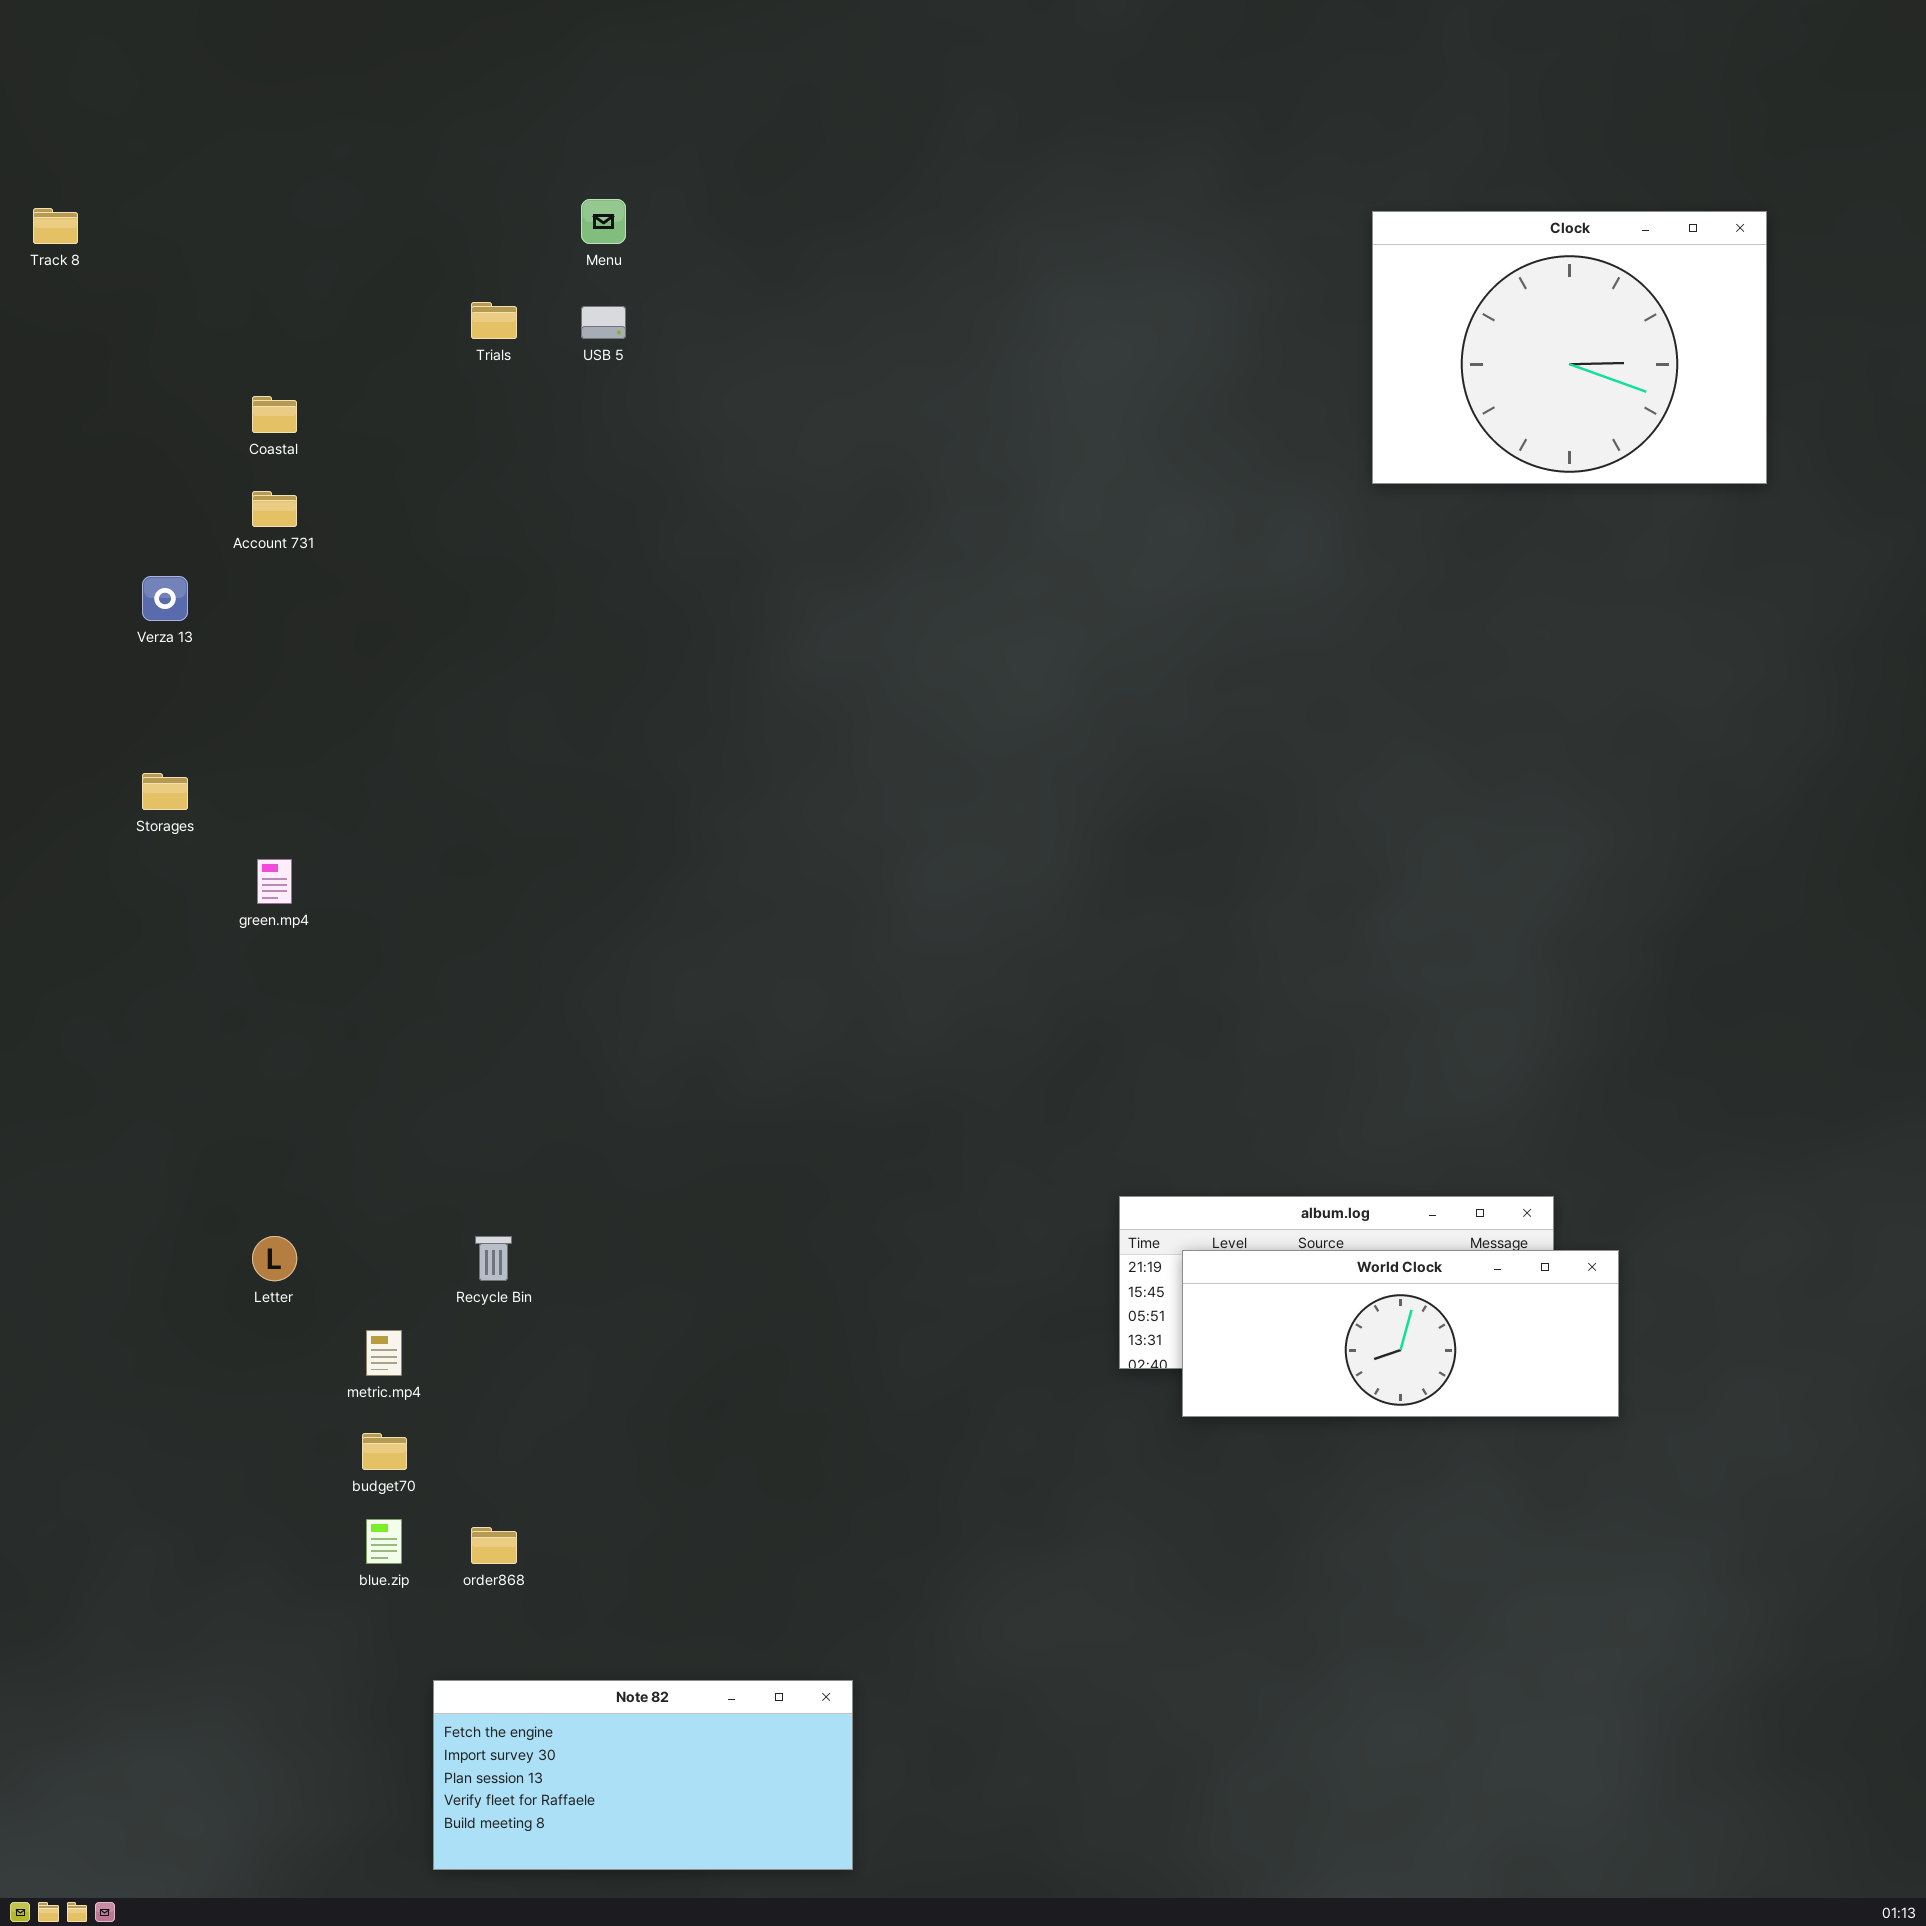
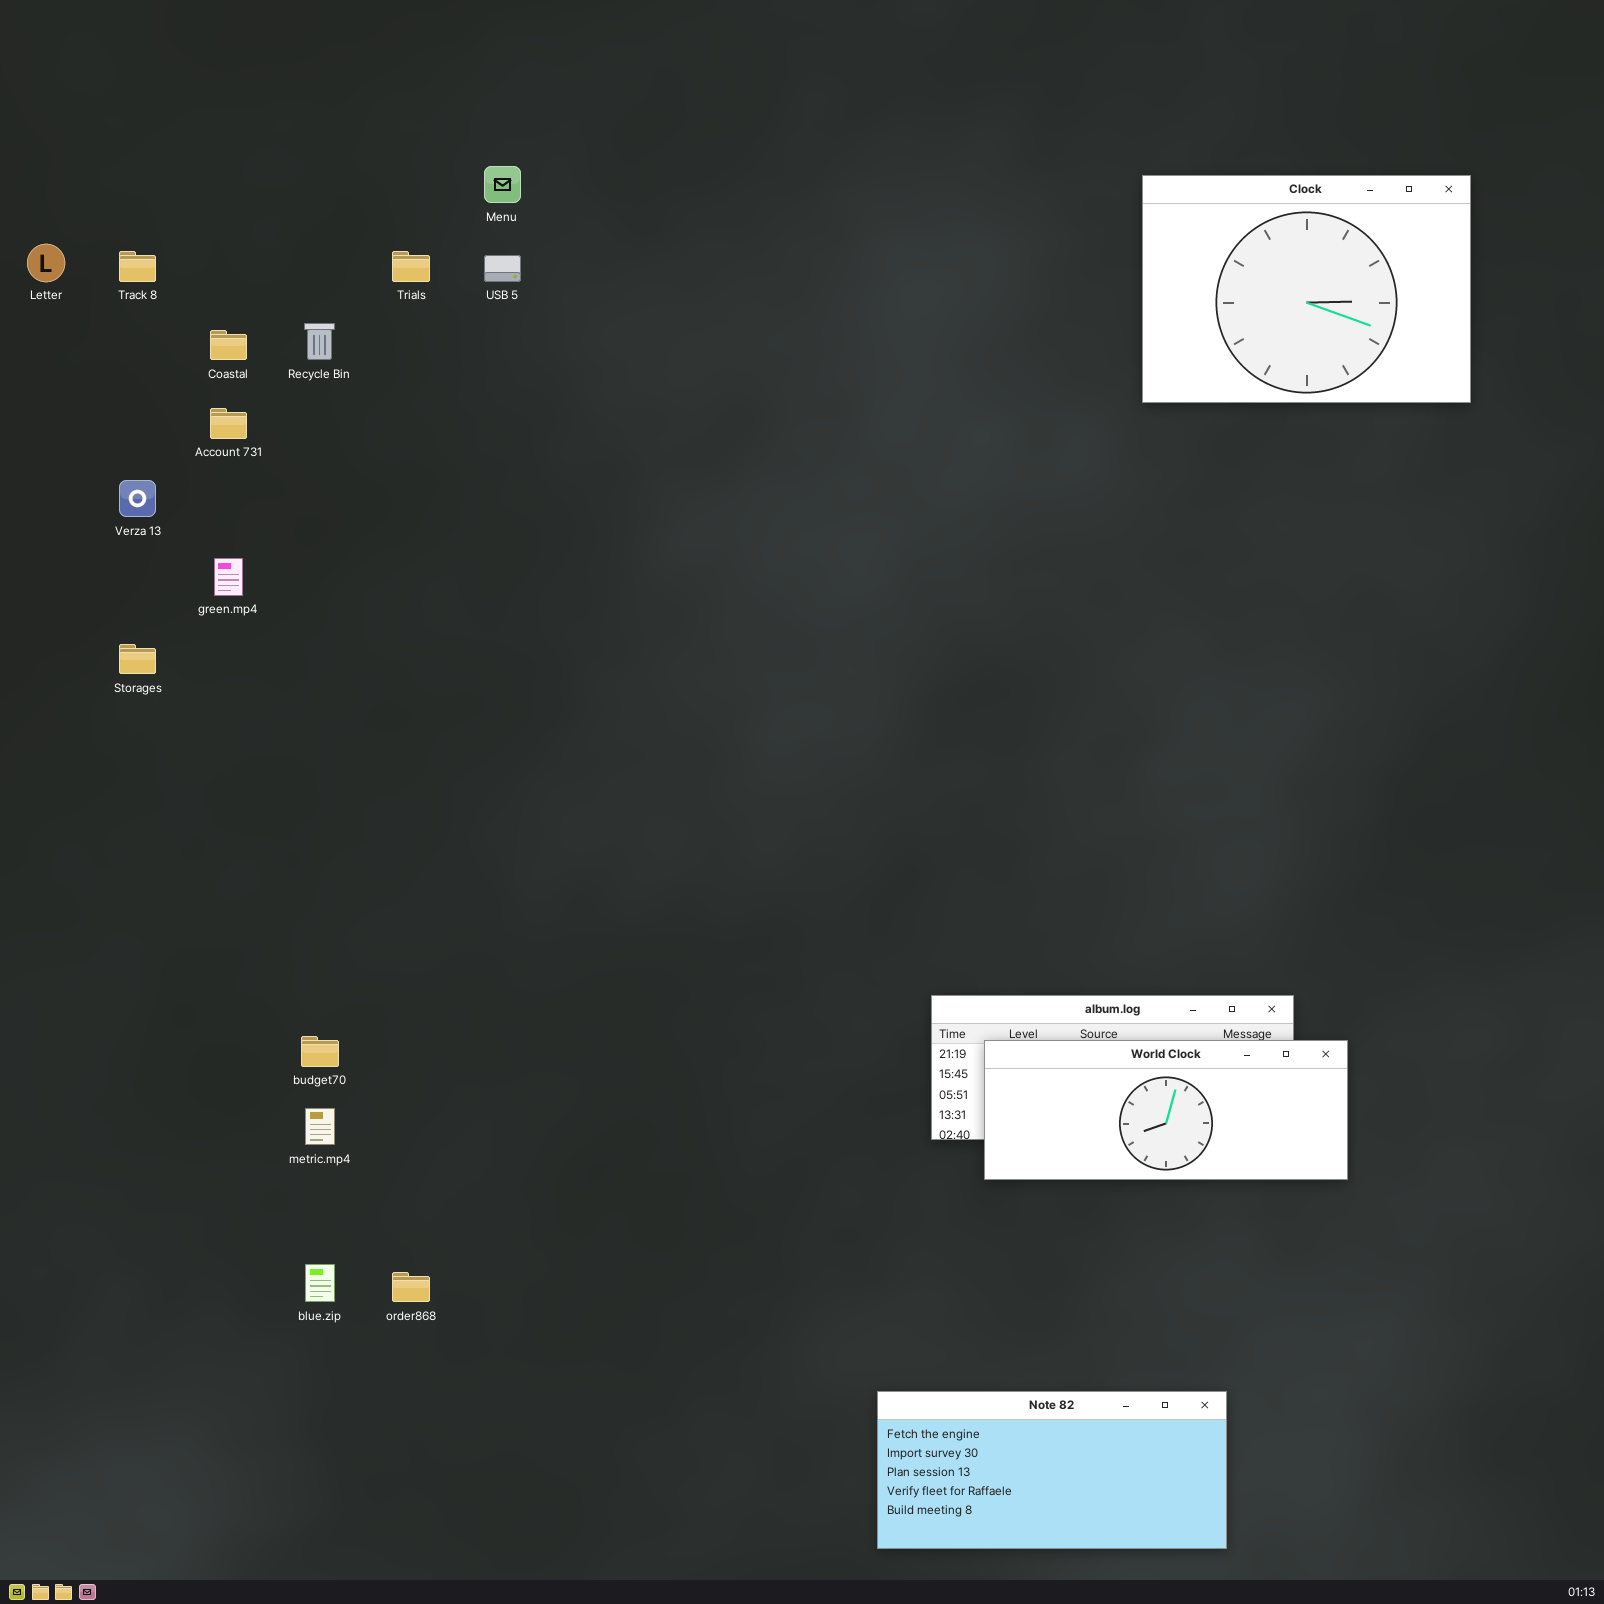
Track 8: [33,208,78,244] -> [119,251,156,282], moved
green.mp4: [257,859,292,904] -> [214,558,243,596], moved
Letter: [252,1236,297,1281] -> [27,244,65,282], moved
Recycle Bin: [475,1236,512,1281] -> [304,323,335,360], moved
budget70: [362,1433,407,1470] -> [301,1036,339,1067], moved
Note 82: [433,1680,853,1870] -> [877,1391,1227,1549], moved

